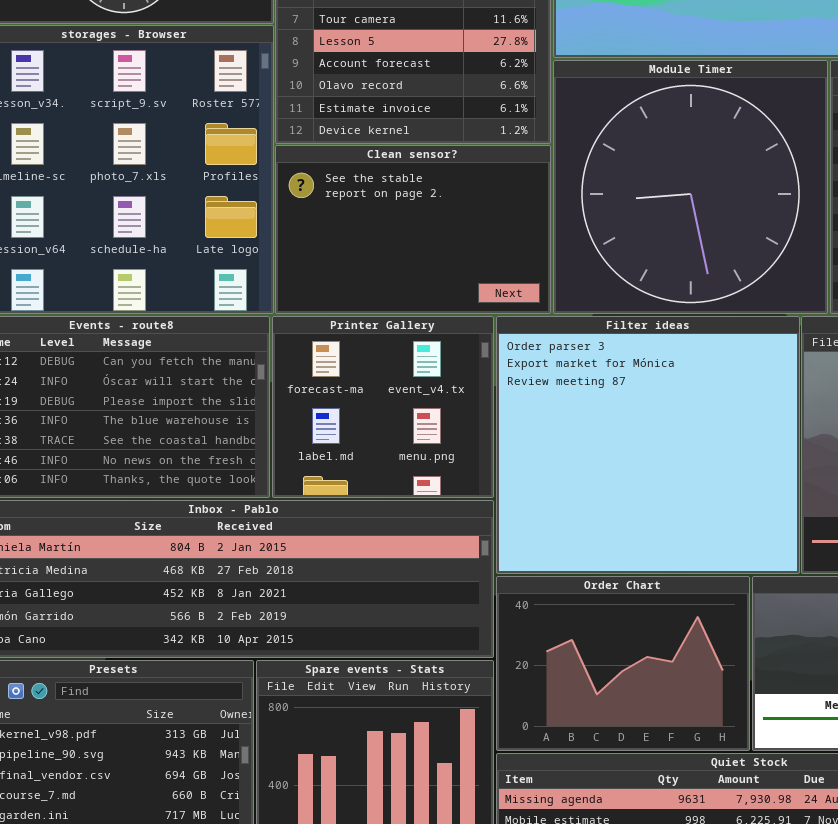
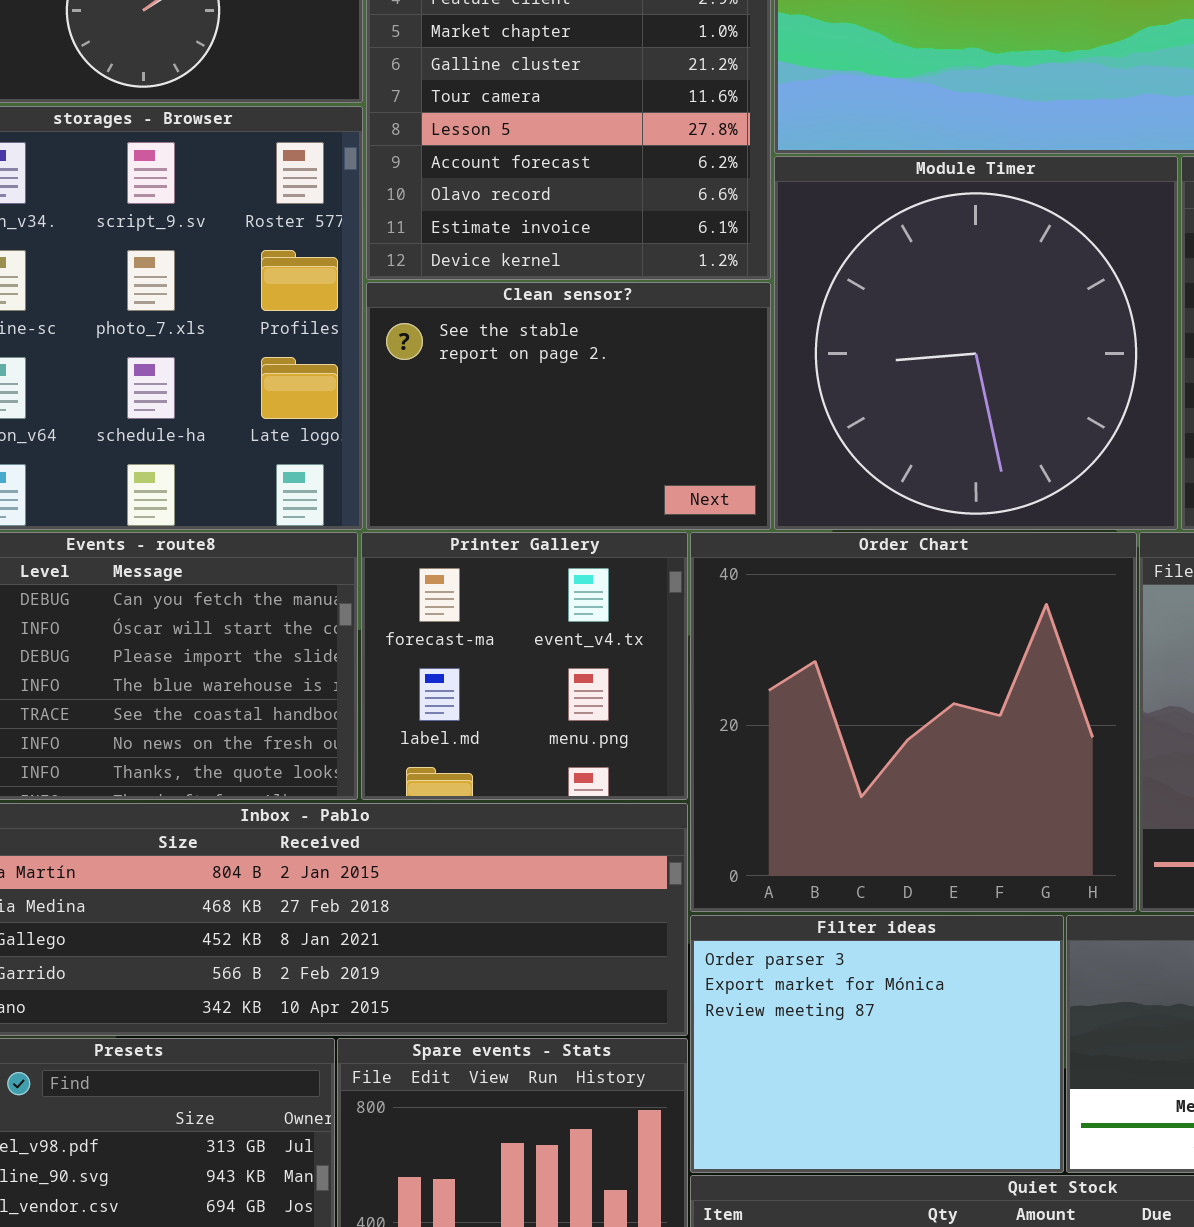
Filter ideas: [496,316,800,574] -> [690,915,1064,1173], moved, resized
Order Chart: [496,576,750,751] -> [690,532,1137,912], moved, resized

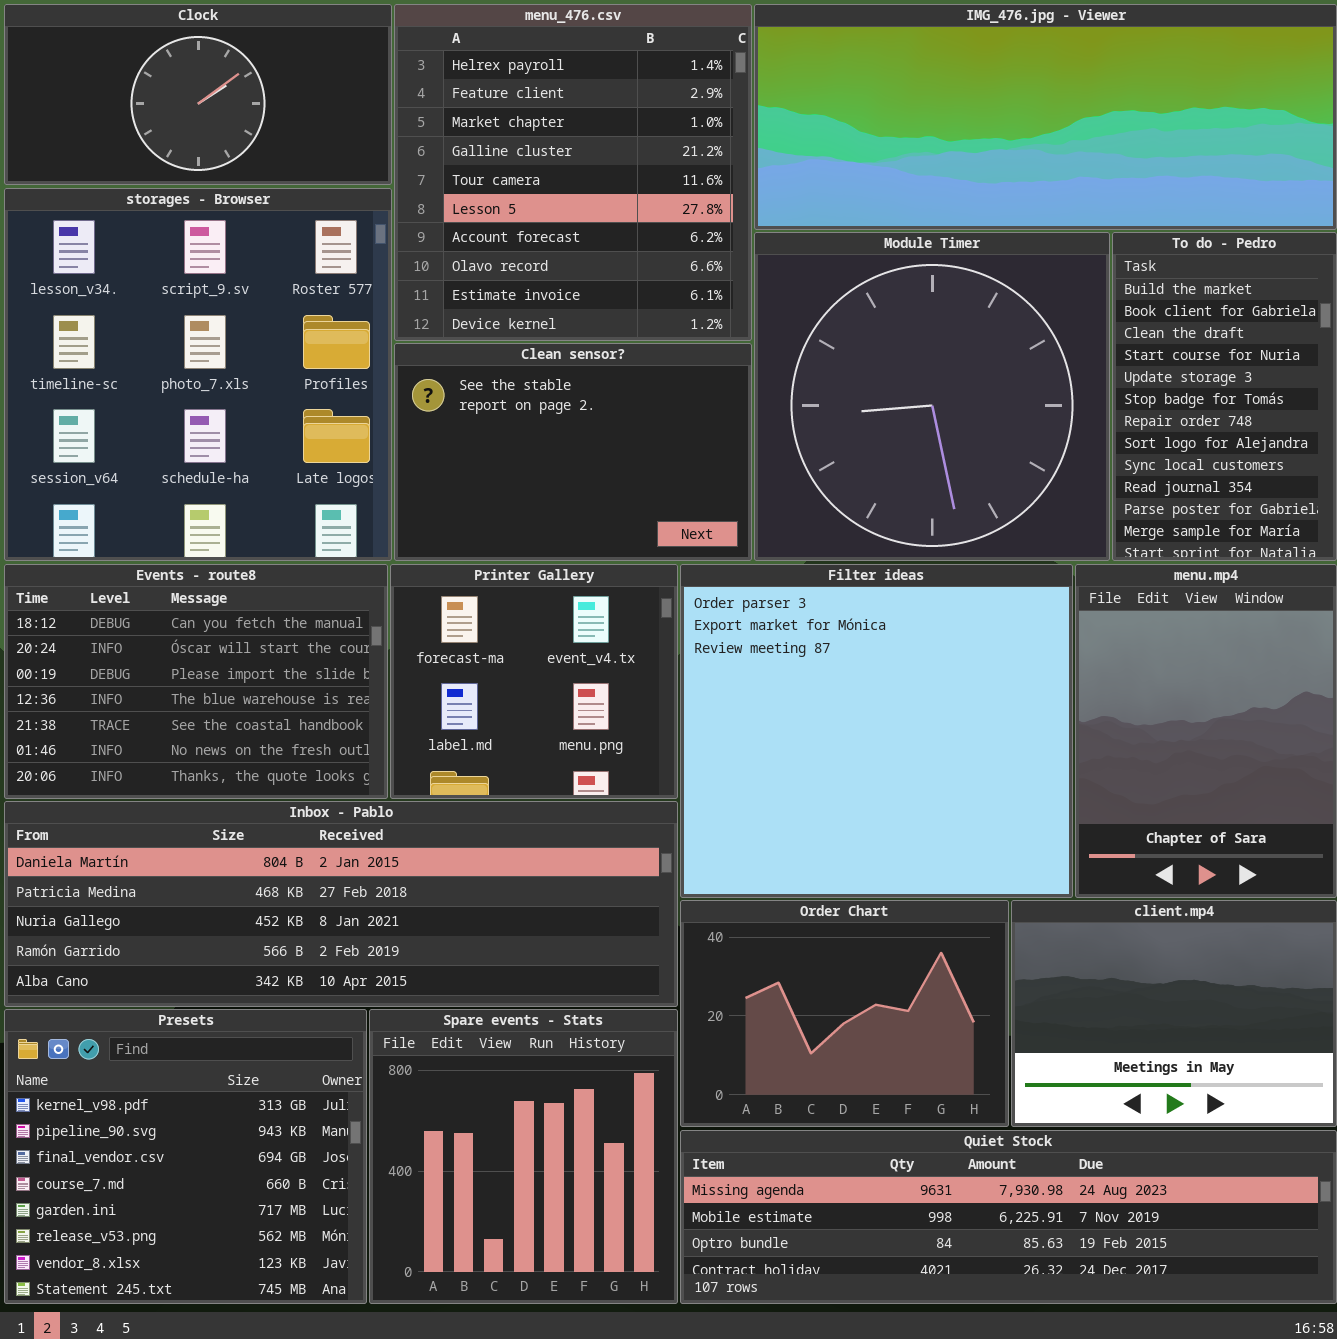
Order Chart: [690,532,1137,912] -> [680,900,1009,1127], moved, resized
Filter ideas: [690,915,1064,1173] -> [680,564,1073,898], moved, resized

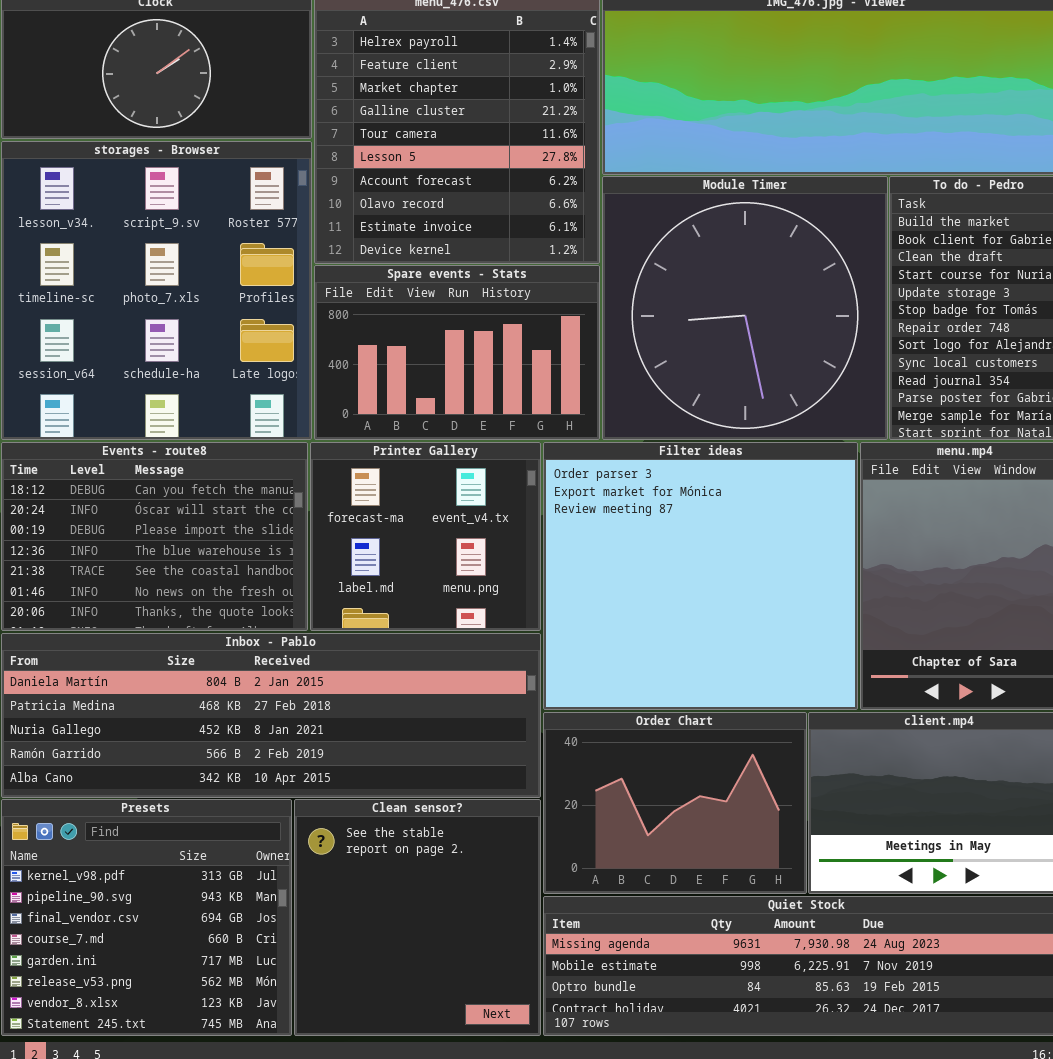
Clean sensor?: [394,343,752,561] -> [294,799,541,1036], moved, resized
Spare events - Stats: [369,1009,678,1304] -> [314,265,600,440], moved, resized

